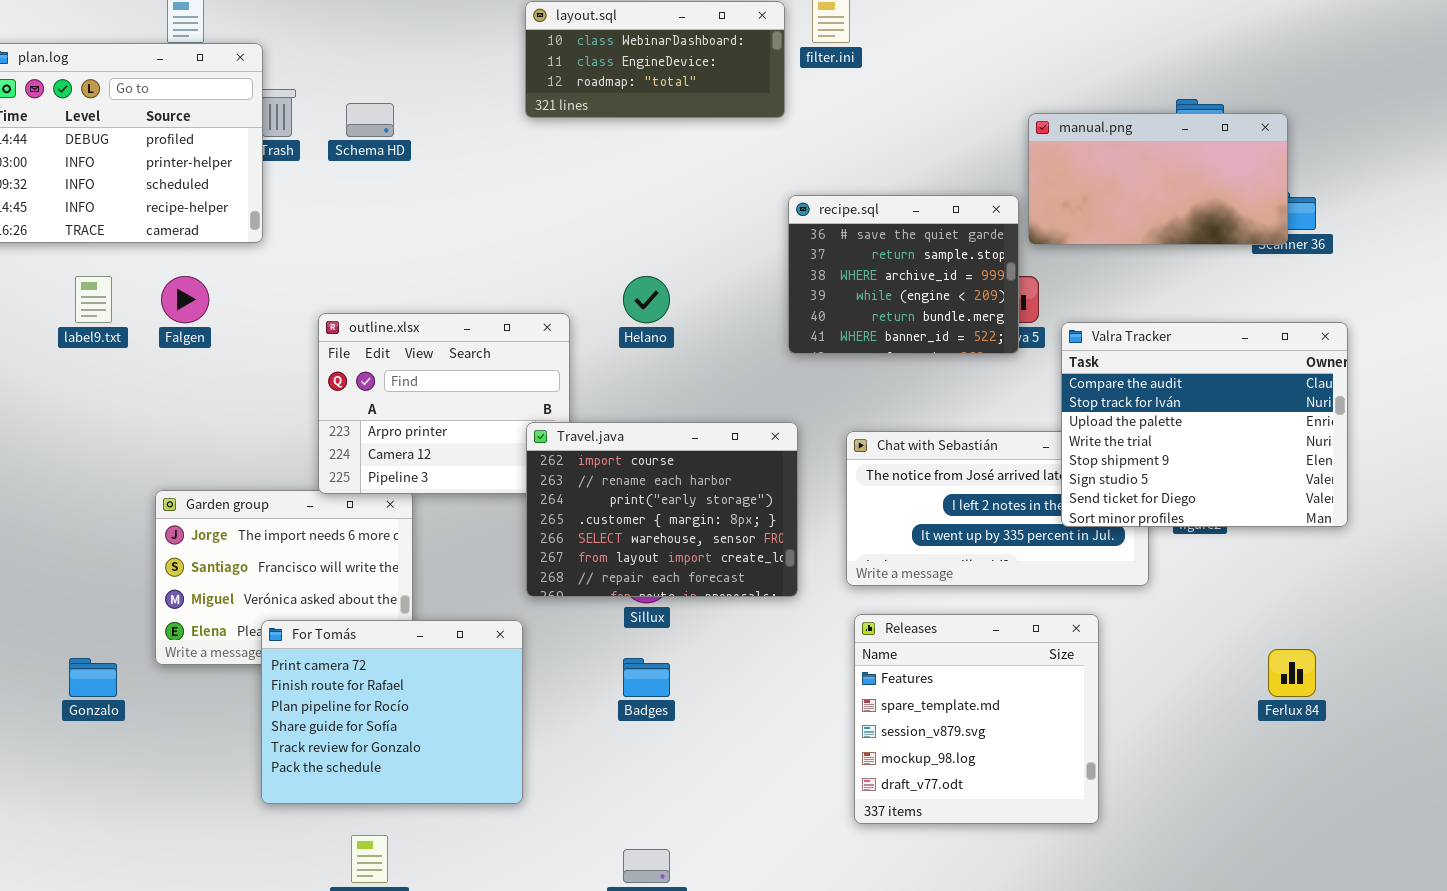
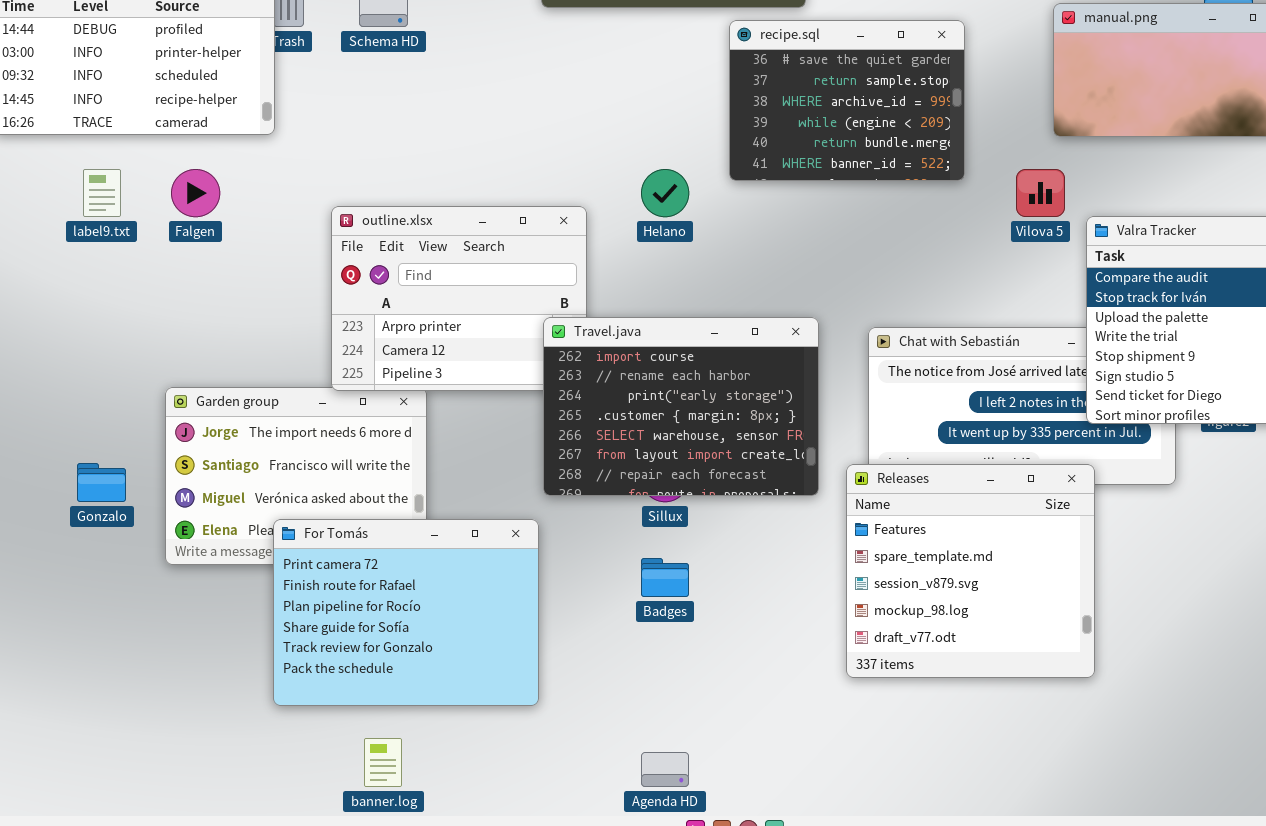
recipe.sql: [788,195,1019,354] -> [729,20,965,181], moved
Releases: [854,614,1099,824] -> [846,464,1095,678], moved
Gonzalo: [69,658,117,697] -> [77,463,126,502], moved

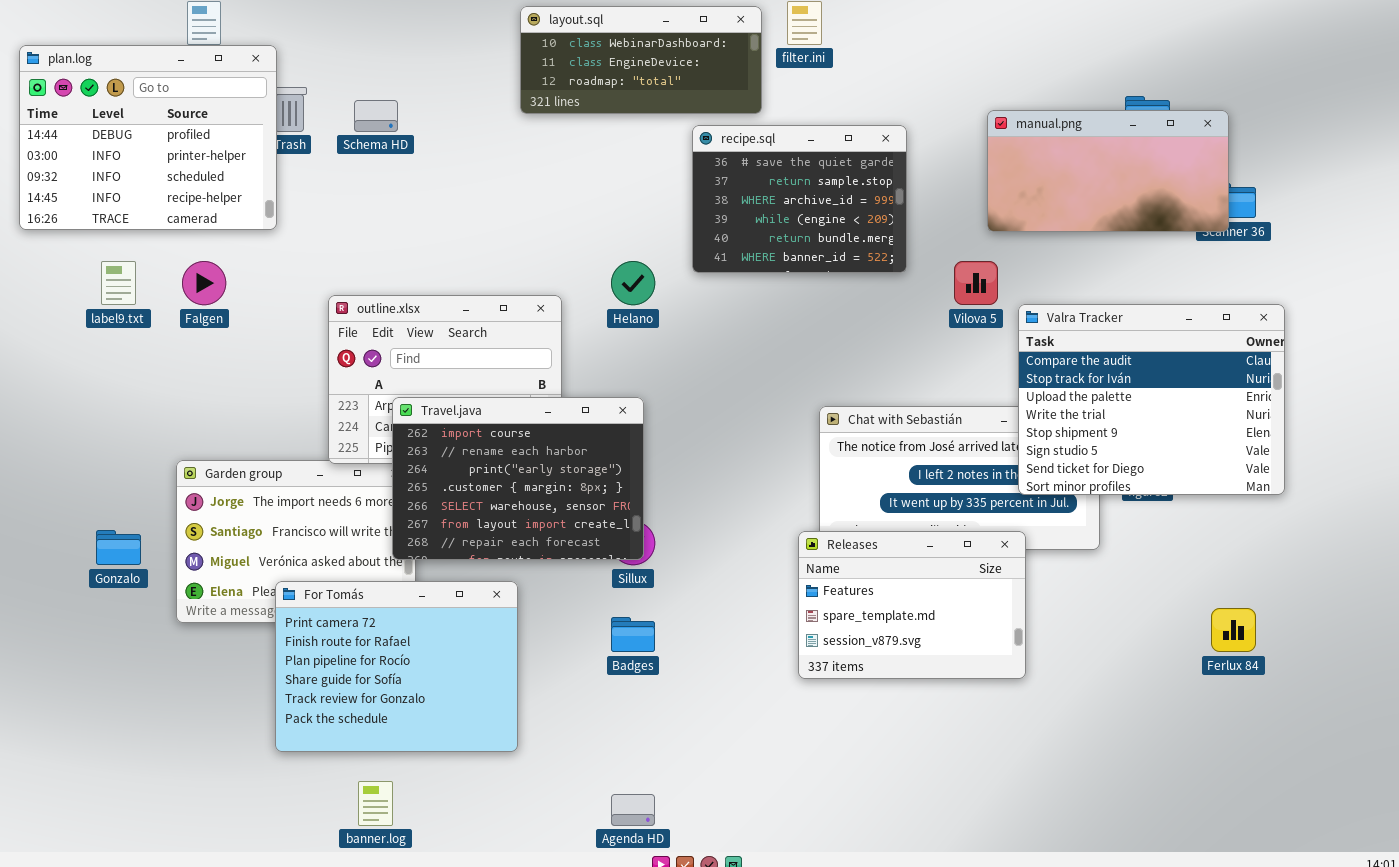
Travel.java: [543,317,819,496] -> [392,397,644,560], moved
Releases: [846,464,1095,678] -> [798,531,1026,679], resized

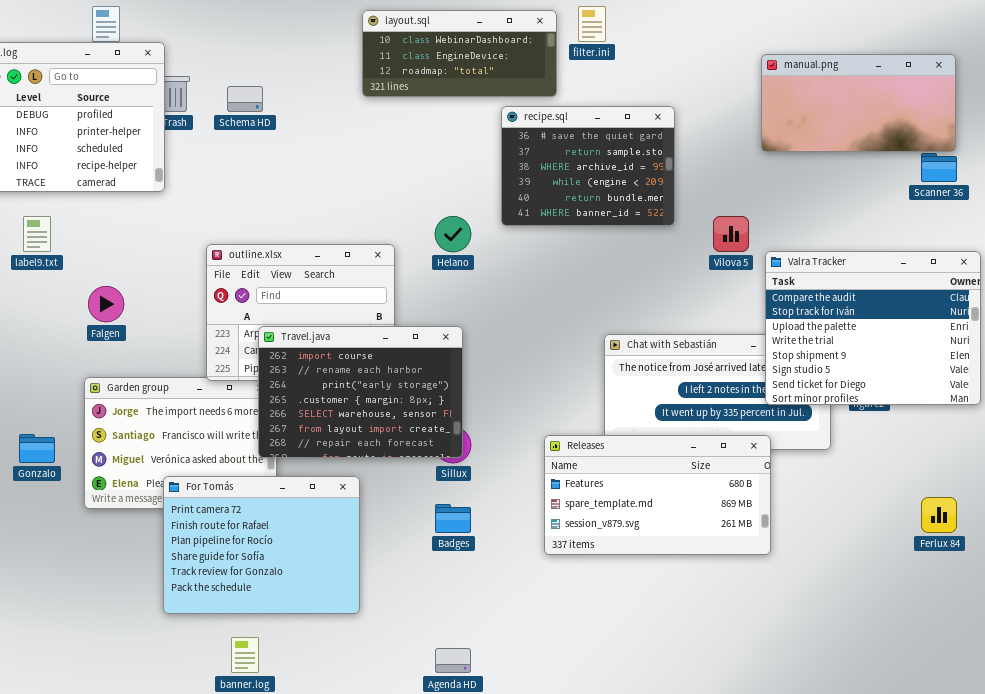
manual.png: [987,110,1229,232] -> [761,54,956,152], moved
Falgen: [182,261,226,305] -> [88,286,124,322], moved
Releases: [798,531,1026,679] -> [544,435,771,555], resized

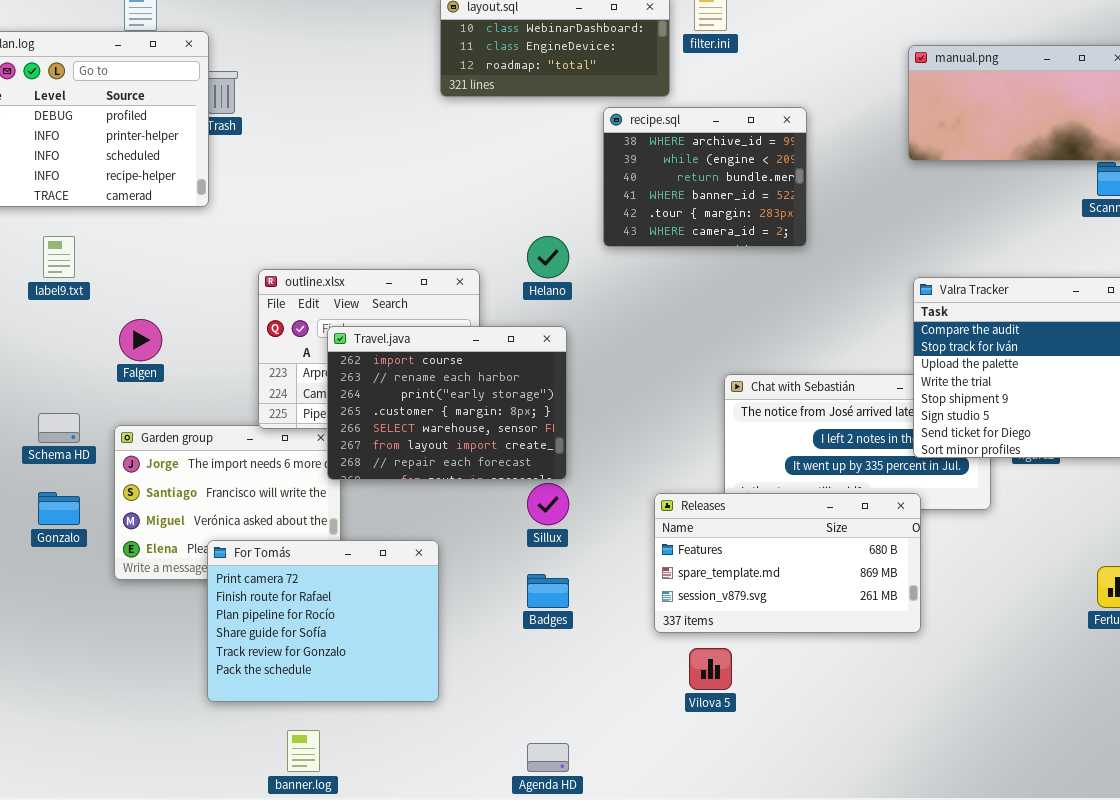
Schema HD: [227,86,263,112] -> [38,413,80,443], moved
recipe.sql: [501,106,675,226] -> [603,107,807,247], scrolled down 2 rows
Vilova 5: [713,216,749,252] -> [689,648,732,690], moved
Travel.java: [258,326,463,458] -> [327,326,567,480], moved

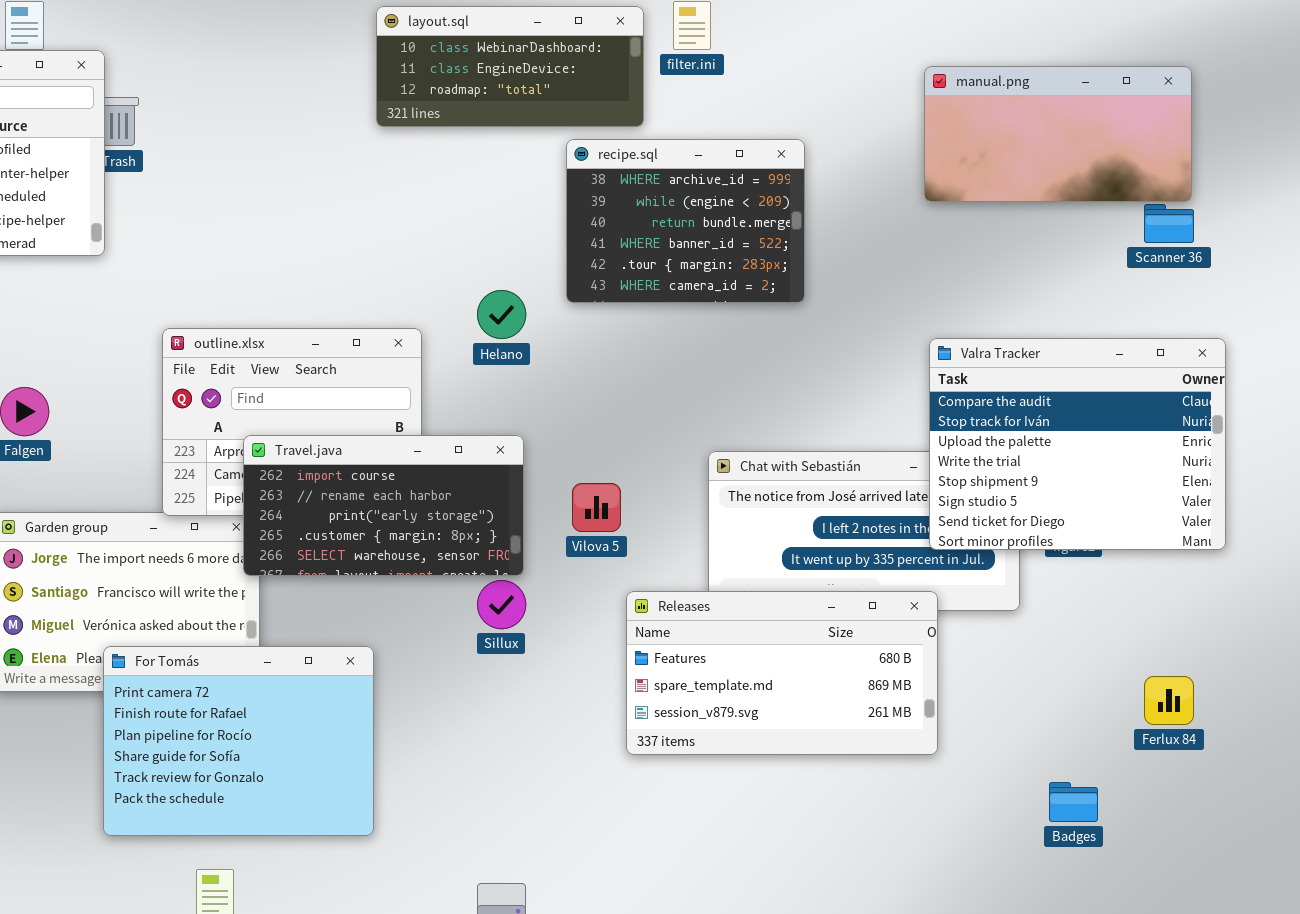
Travel.java: [327,326,567,480] -> [243,435,524,576], resized
Badges: [527,574,569,608] -> [1049,782,1098,822], moved
Vilova 5: [689,648,732,690] -> [572,483,621,532], moved

